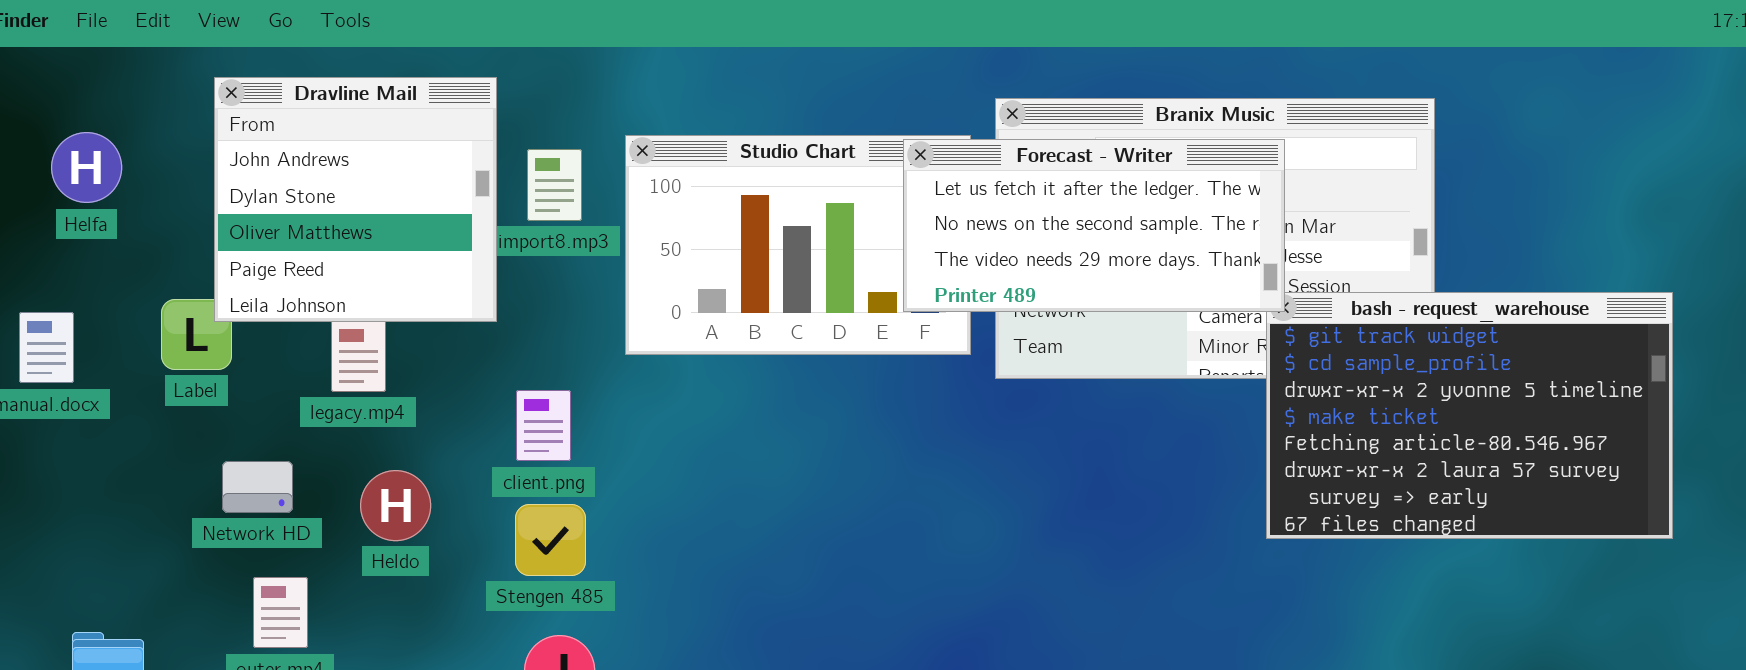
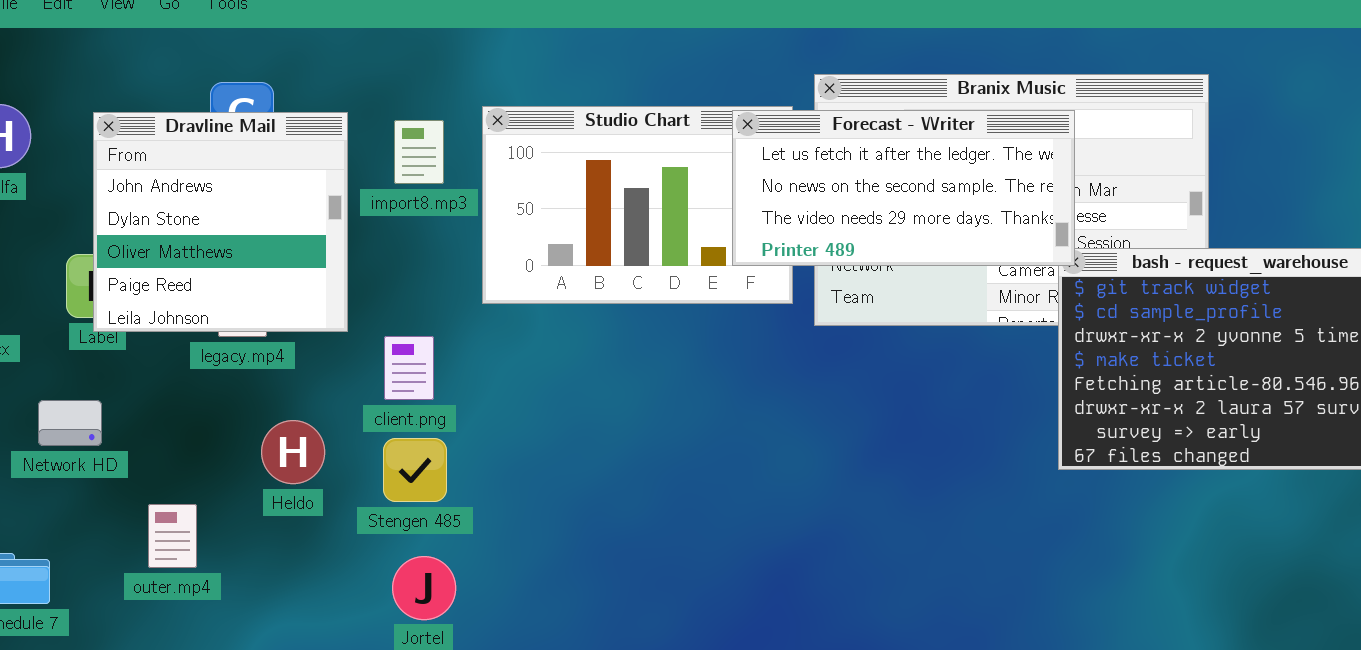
Dravline Mail: [214,77,497,322] -> [93,112,348,332], moved
Network HD: [222,461,293,513] -> [38,400,102,446], moved
Heldo: [360,470,431,541] -> [261,420,325,484], moved

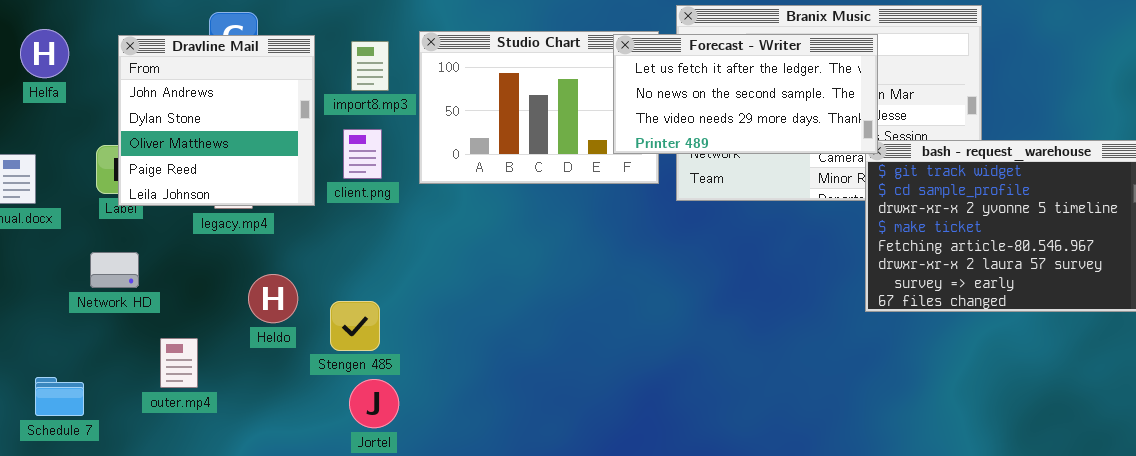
client.png: [384,336,434,400] -> [343,129,382,179], moved
Network HD: [38,400,102,446] -> [90,252,139,288], moved
Stengen 485: [383,438,447,502] -> [330,301,380,351], moved

